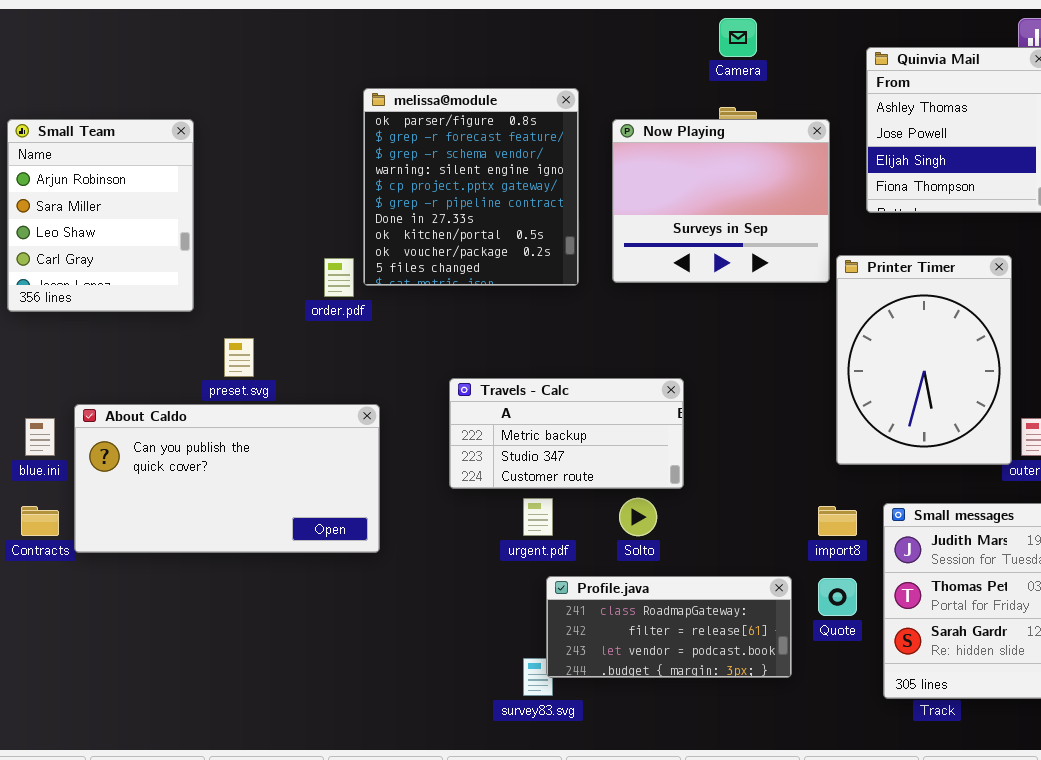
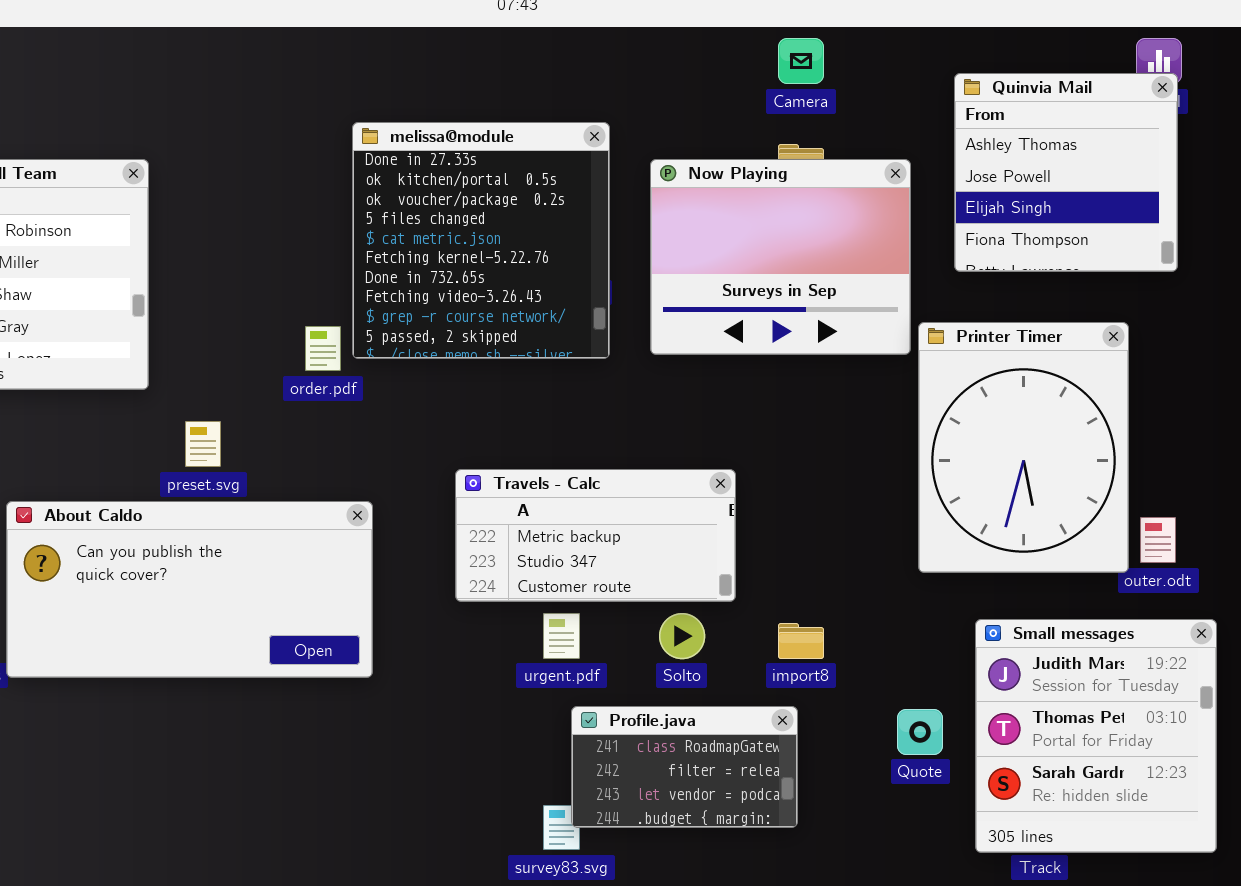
melissa@module: [363,88,579,286] -> [352,122,610,359], scrolled down 6 rows
import8: [818,506,857,536] -> [778,623,824,659], moved
Profile.java: [546,576,792,678] -> [571,706,798,828], resized

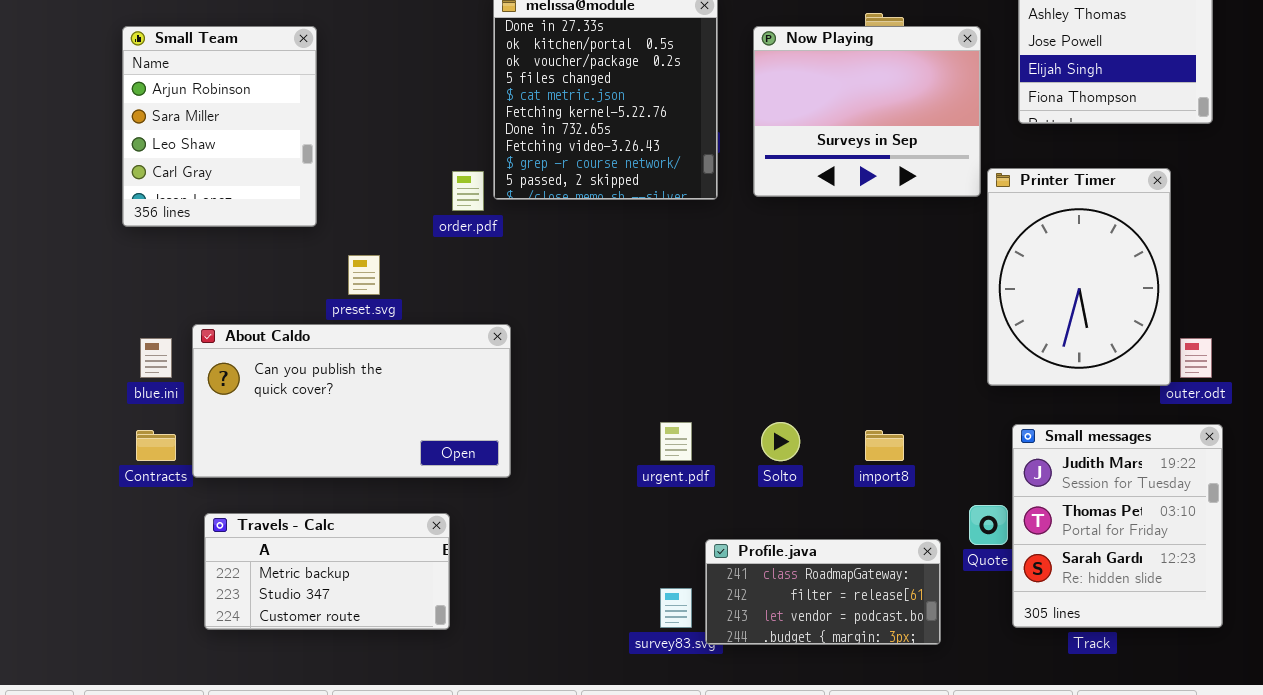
Travels - Calc: [455,469,736,602] -> [204,513,450,630], moved
Small messages: [975,619,1217,853] -> [1012,424,1223,628], moved
Profile.java: [571,706,798,828] -> [705,539,941,645], moved, resized

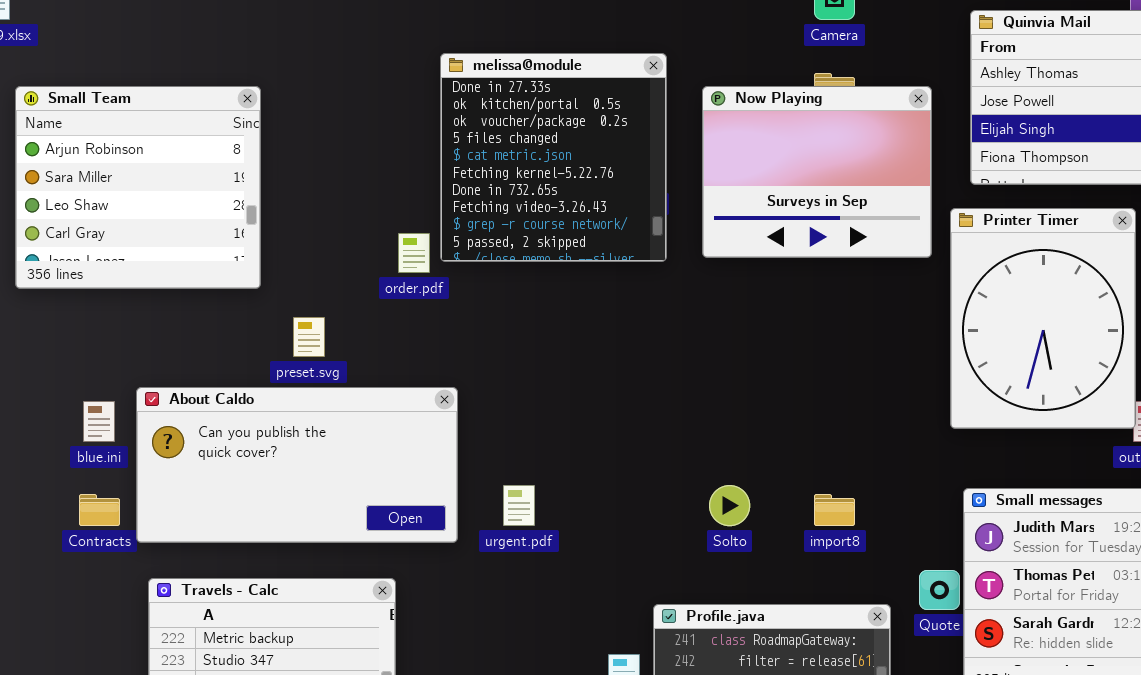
Small Team: [122,26,317,227] -> [15,86,261,289], resized
Printer Timer: [987,168,1171,386] -> [950,208,1136,429], moved
urgent.pdf: [660,422,692,461] -> [503,485,535,526], moved

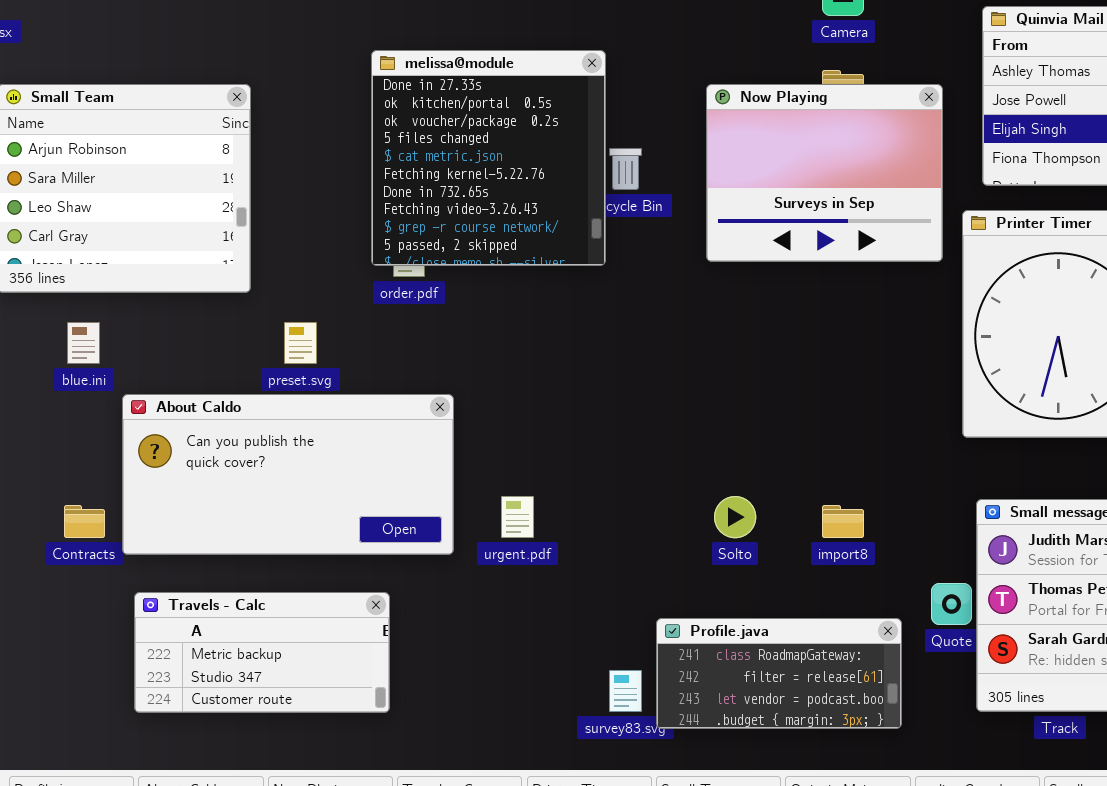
melissa@module: [440,53,667,262] -> [371,50,606,266], moved
blue.ini: [83,401,115,442] -> [67,322,100,364], moved

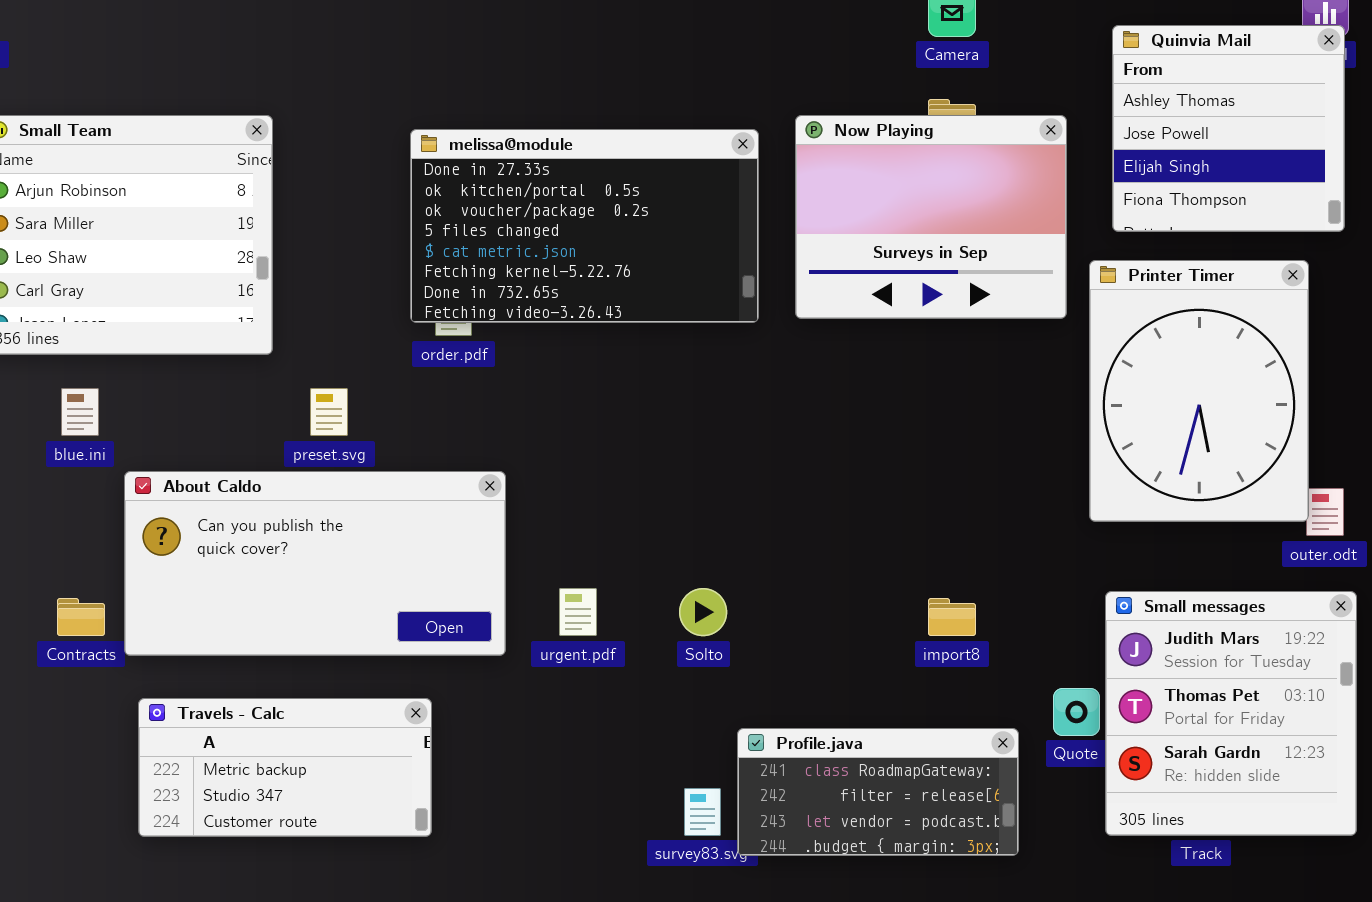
melissa@module: [371,50,606,266] -> [410,129,759,323], resized
Solto: [714,496,756,538] -> [679,588,727,636], moved

